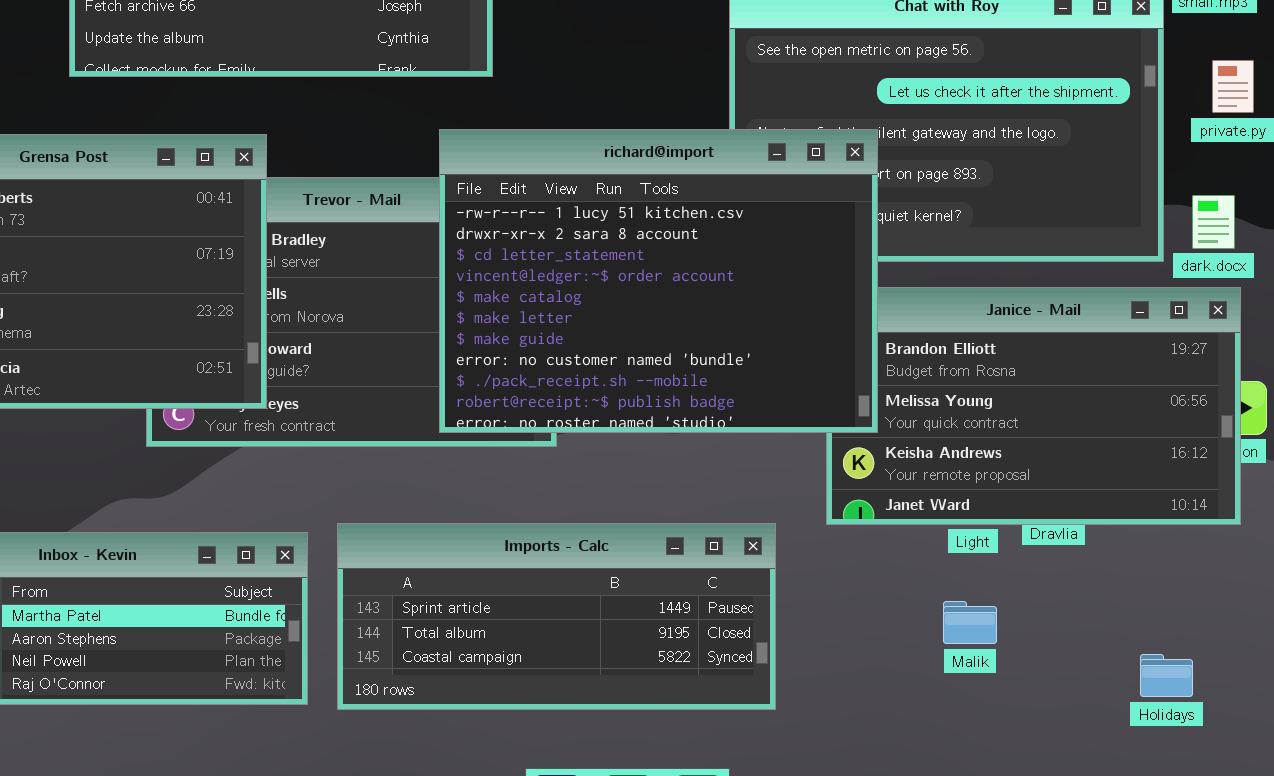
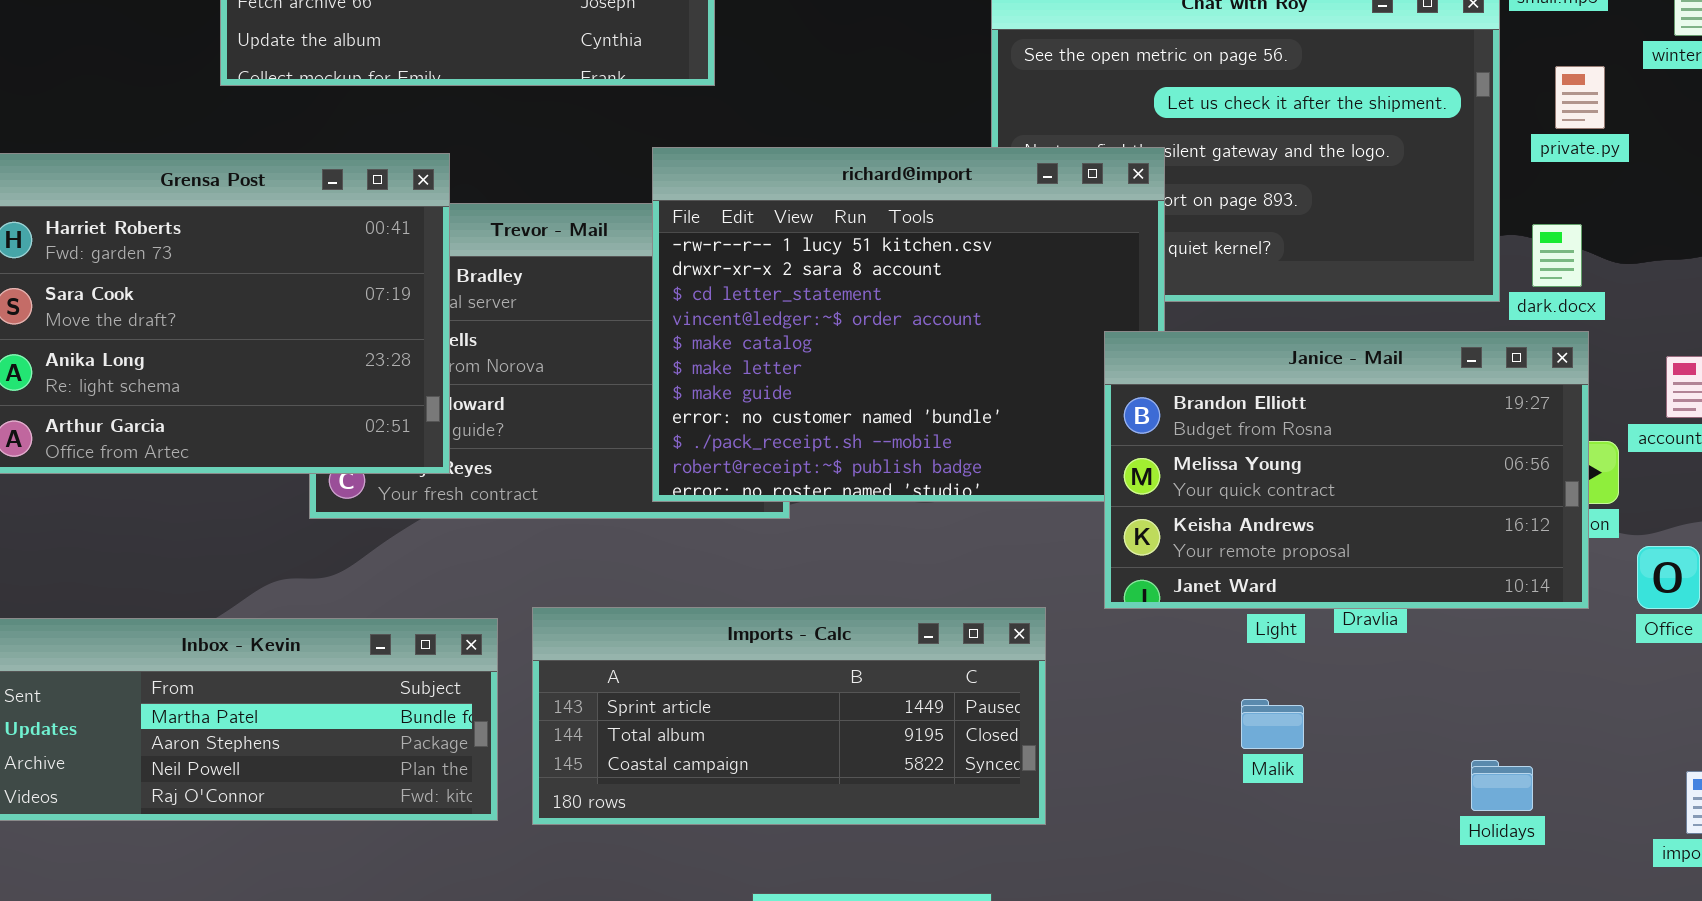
Janice - Mail: [826,287,1241,525] -> [1104,331,1589,609], raised

